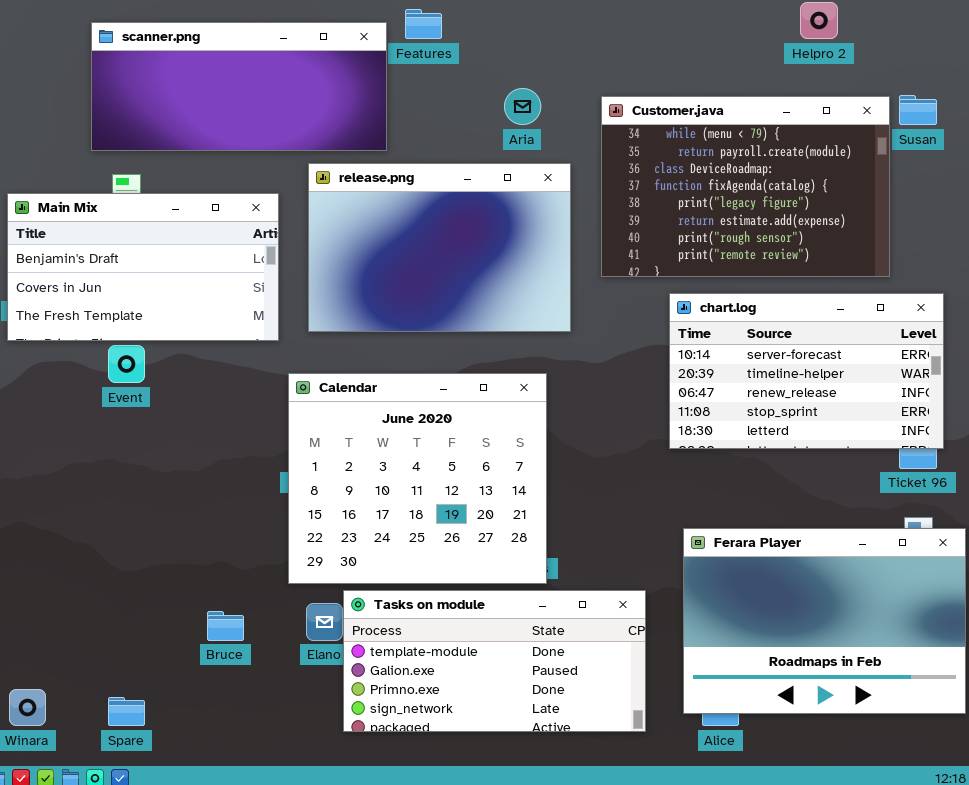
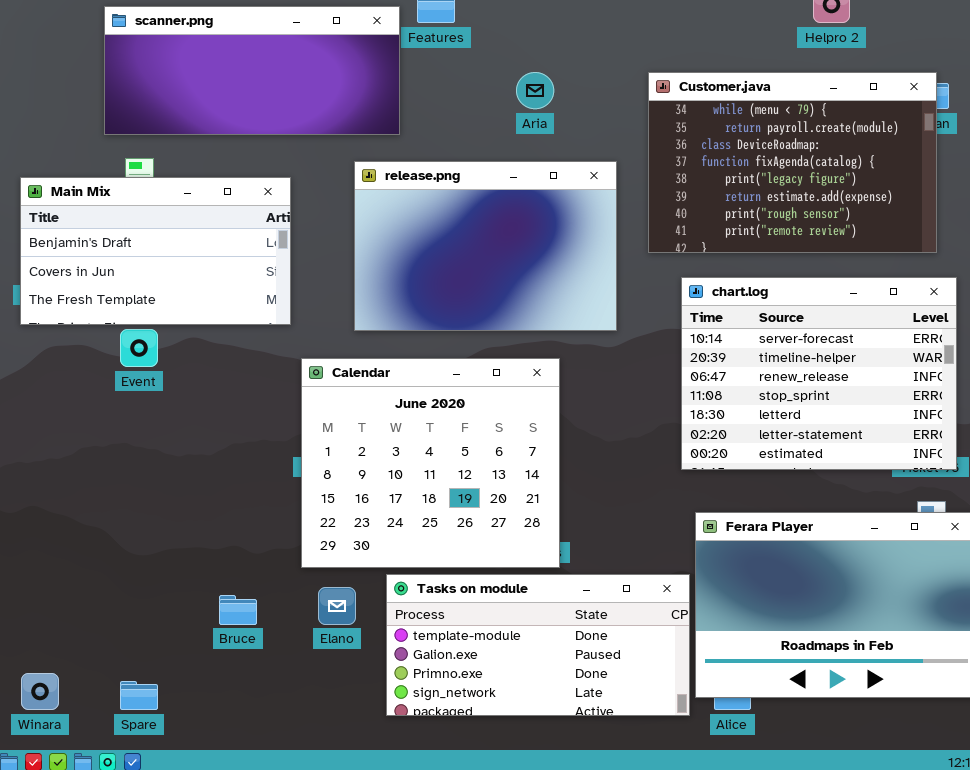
Customer.java: [601,96,890,277] -> [648,72,937,253], moved
release.png: [308,163,571,332] -> [354,161,617,331], moved
chart.log: [669,293,944,449] -> [681,277,957,470], resized
Tasks on module: [343,590,646,732] -> [386,574,690,716], moved

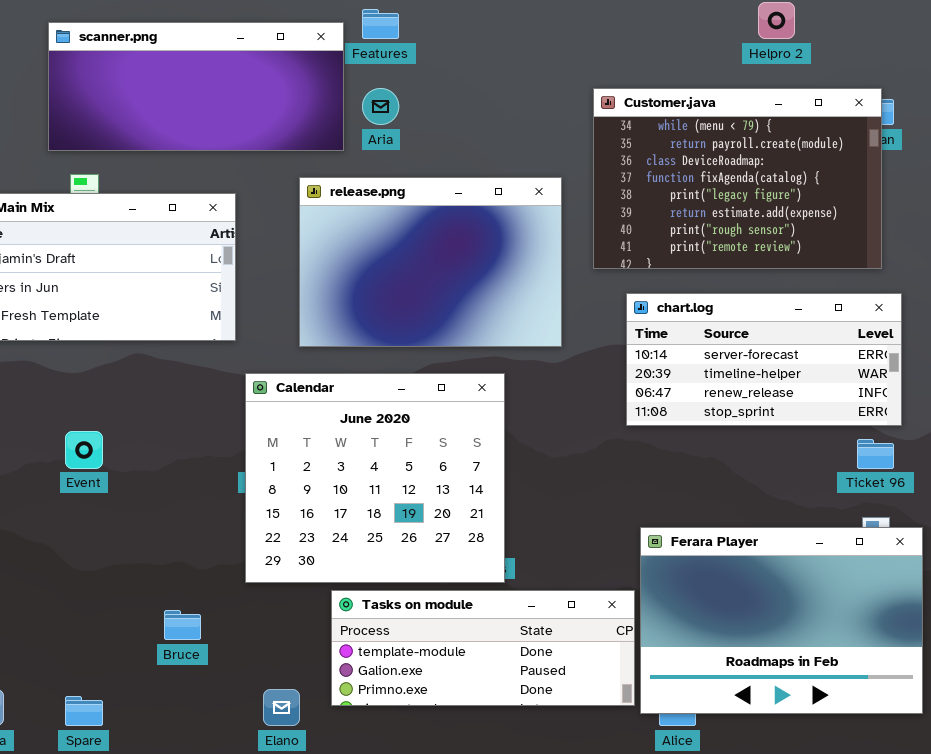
Aria: [516,72,554,109] -> [362,88,399,125], moved
chart.log: [681,277,957,470] -> [626,293,902,426], resized
Event: [120,329,158,367] -> [65,431,103,469], moved
Tasks on module: [386,574,690,716] -> [331,590,635,706], resized
Elano: [318,587,356,625] -> [263,689,300,726], moved

